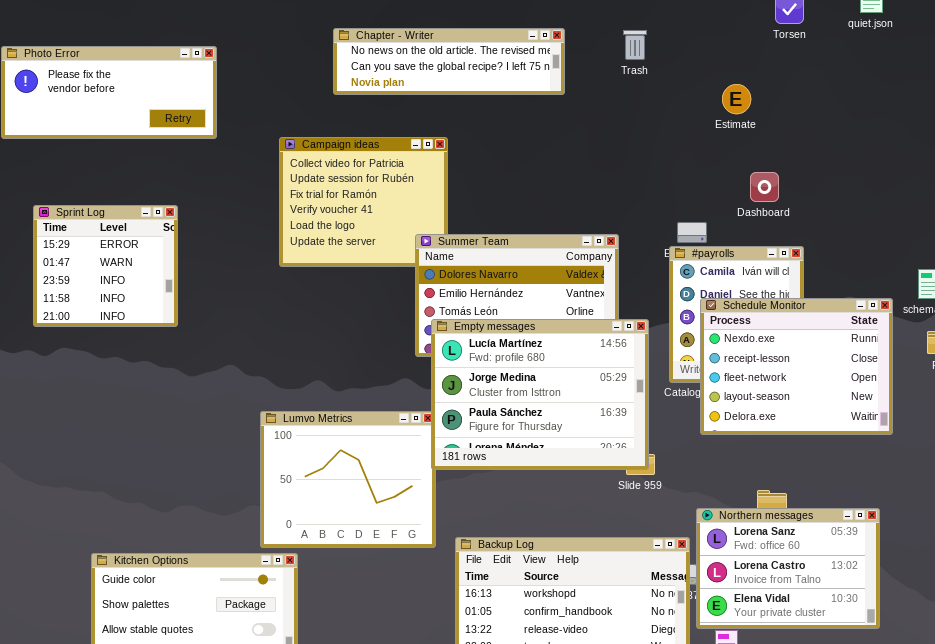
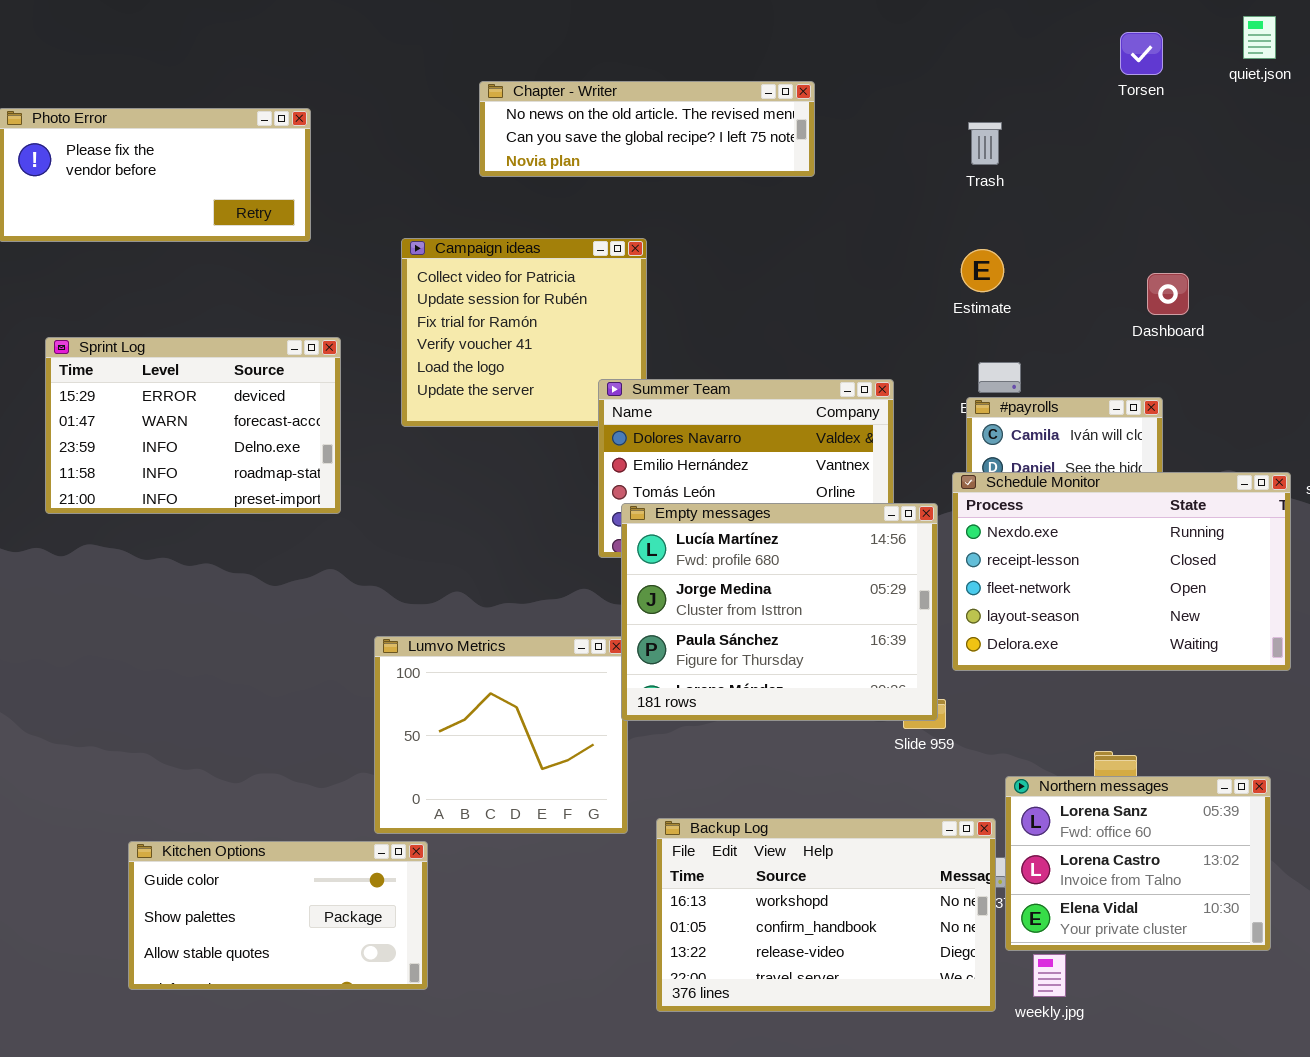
Trash: [623,30,647,60] -> [968,122,1002,165], moved
Estimate: [722,84,751,114] -> [961,249,1004,292], moved
Dashboard: [750,172,779,202] -> [1147,273,1189,315], moved
Sprint Log: [33,205,178,327] -> [45,337,341,514], resized
Schedule Monitor: [700,298,893,435] -> [952,472,1291,671], resized

